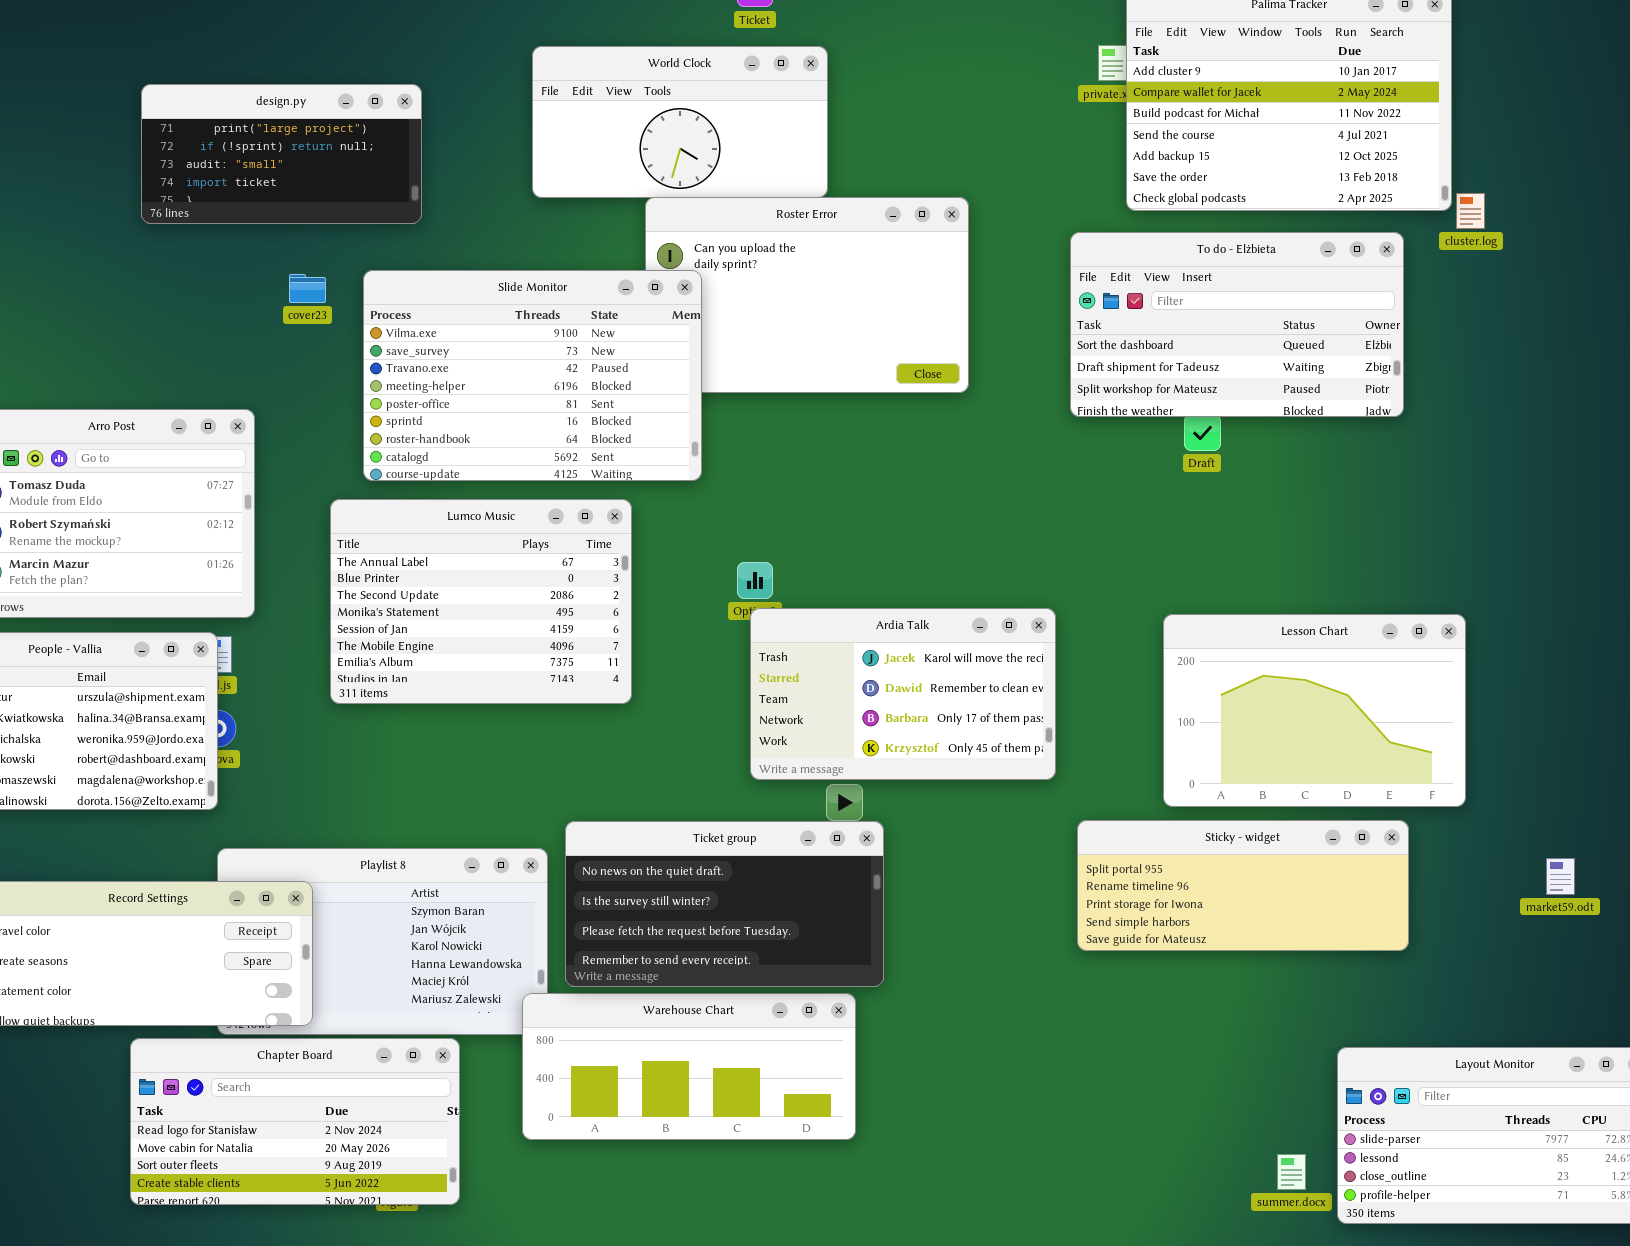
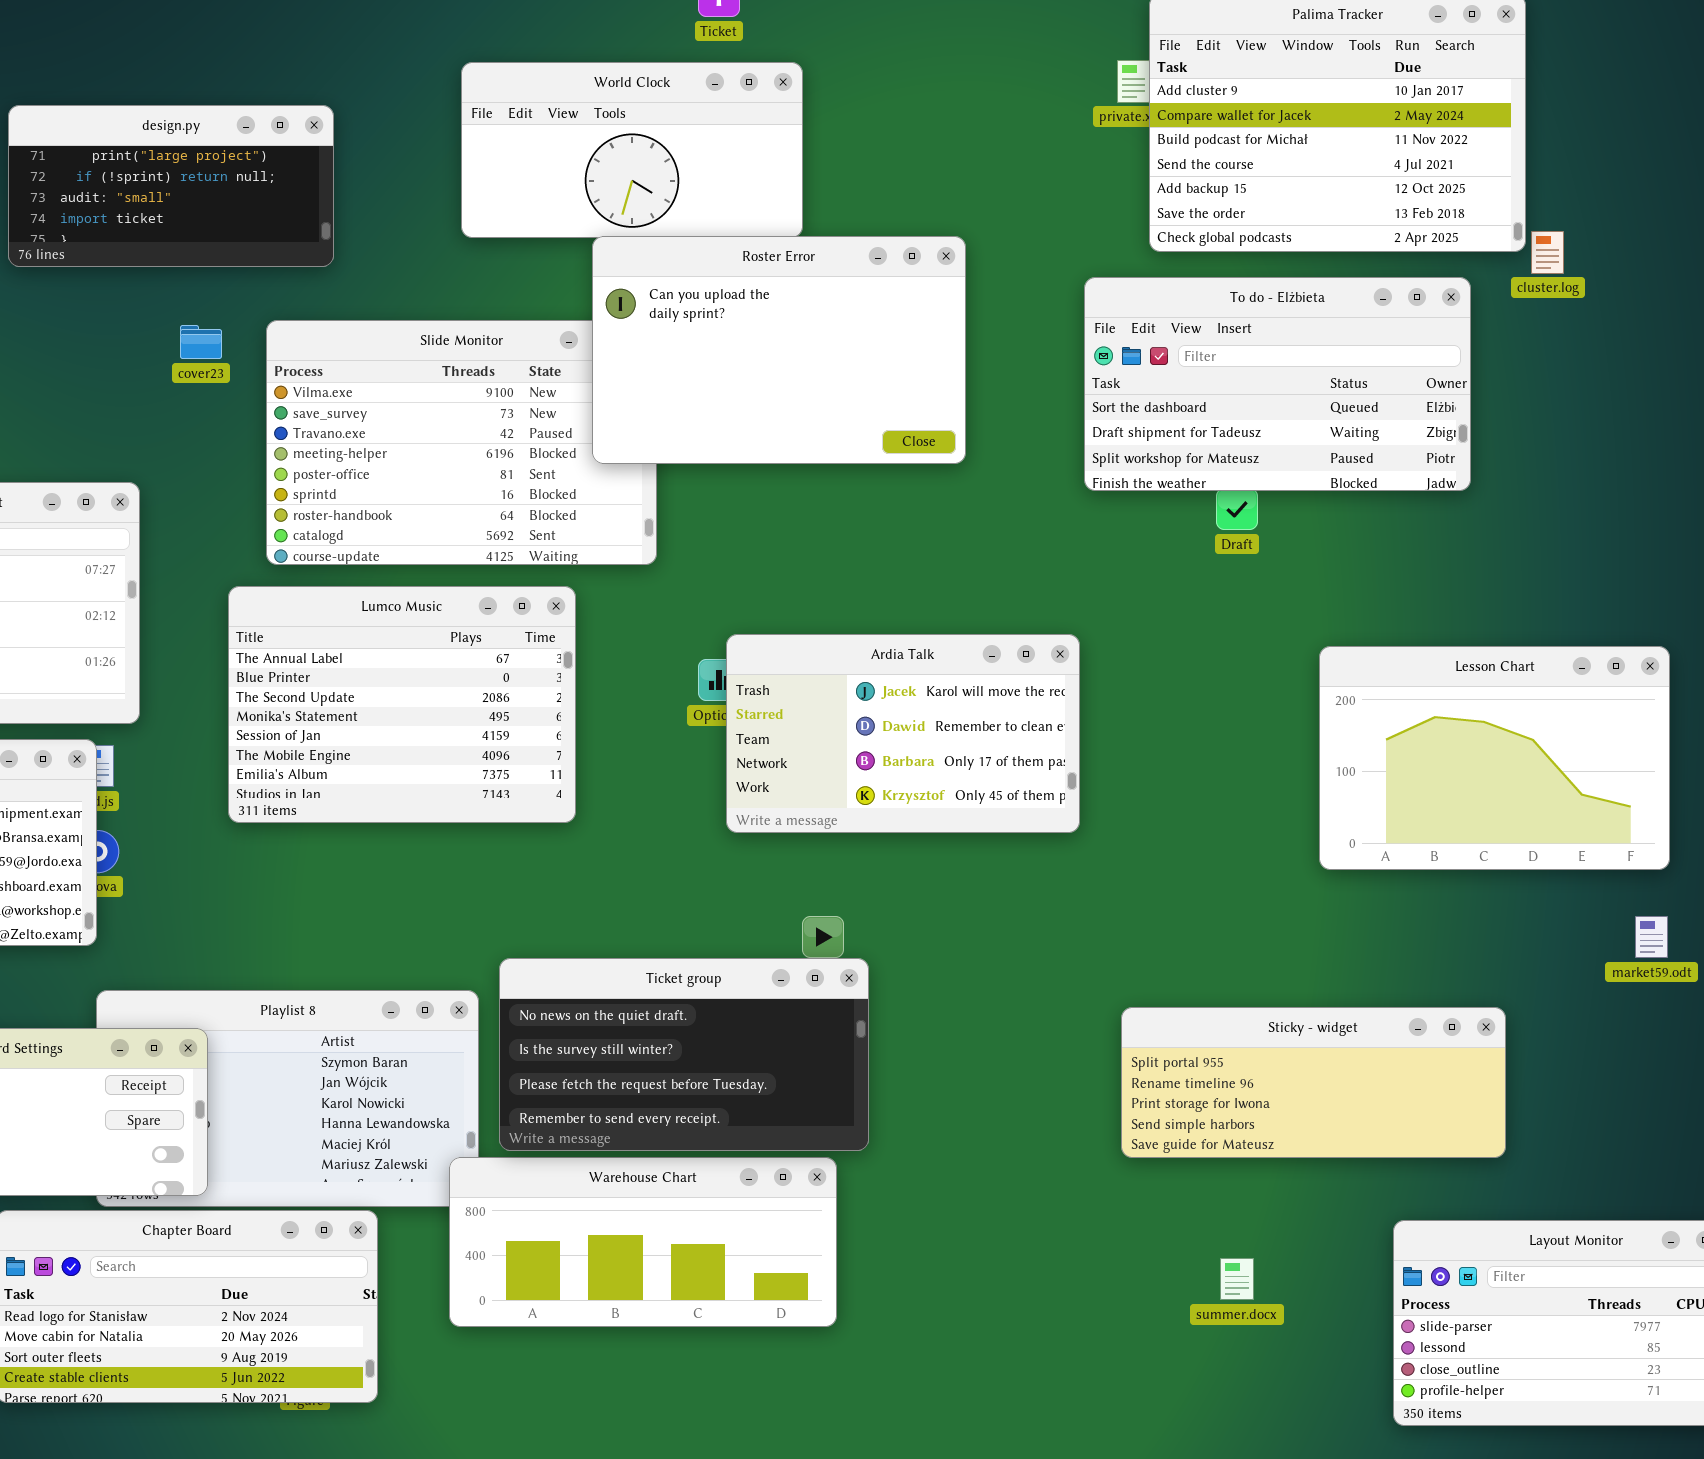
Roster Error: [645,197,969,393] -> [592,236,966,464], raised
Ardia Talk: [750,608,1056,780] -> [726,634,1080,833], moved
Lesson Chart: [1163,614,1466,807] -> [1319,646,1670,870], moved
Sticky - widget: [1077,820,1409,951] -> [1121,1007,1506,1158], moved
market59.odt: [1546,858,1575,895] -> [1635,916,1668,958], moved
summer.docx: [1277,1154,1306,1190] -> [1220,1258,1254,1300], moved

